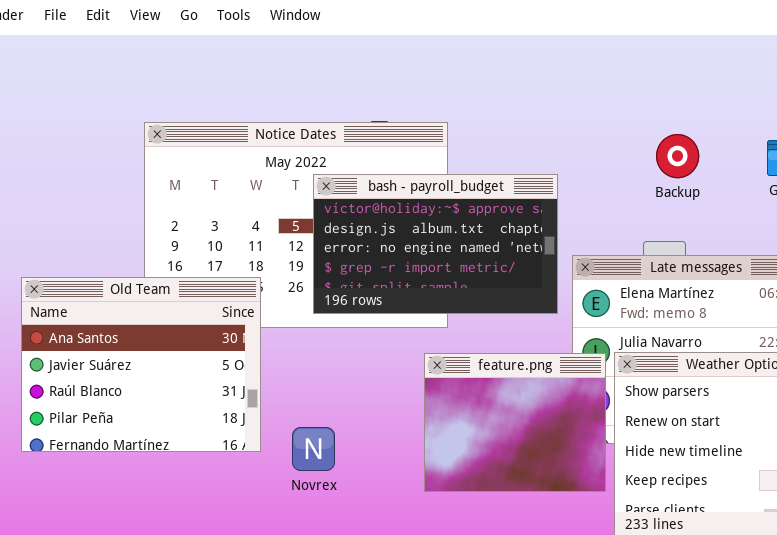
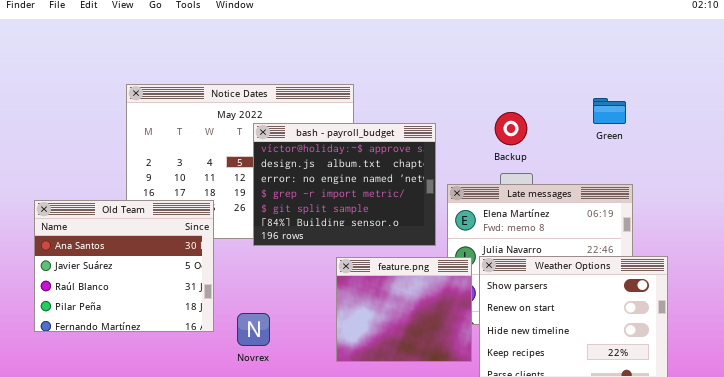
Backup: [656,134,699,178] -> [495,112,527,145], moved
bash - payroll_budget: [313,174,558,314] -> [253,123,436,246], resized

